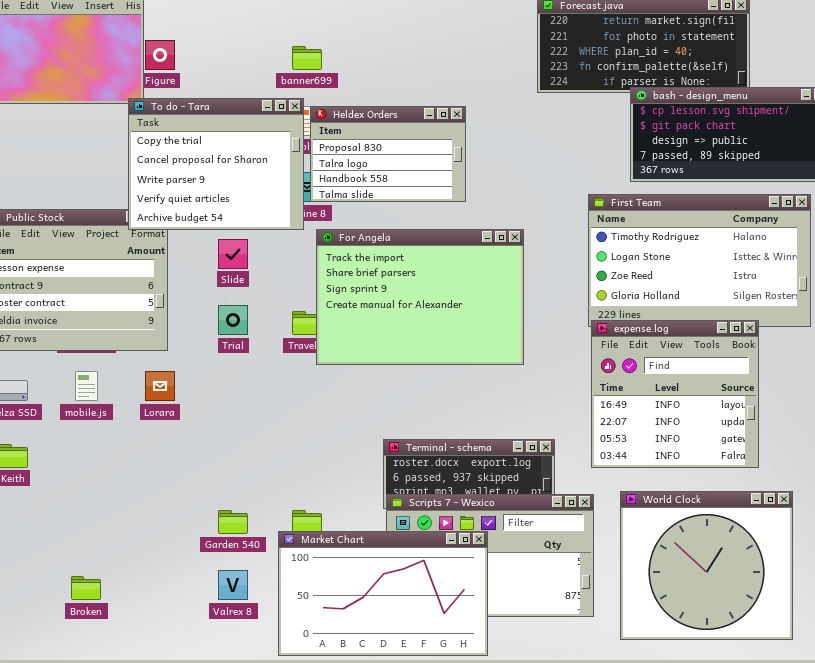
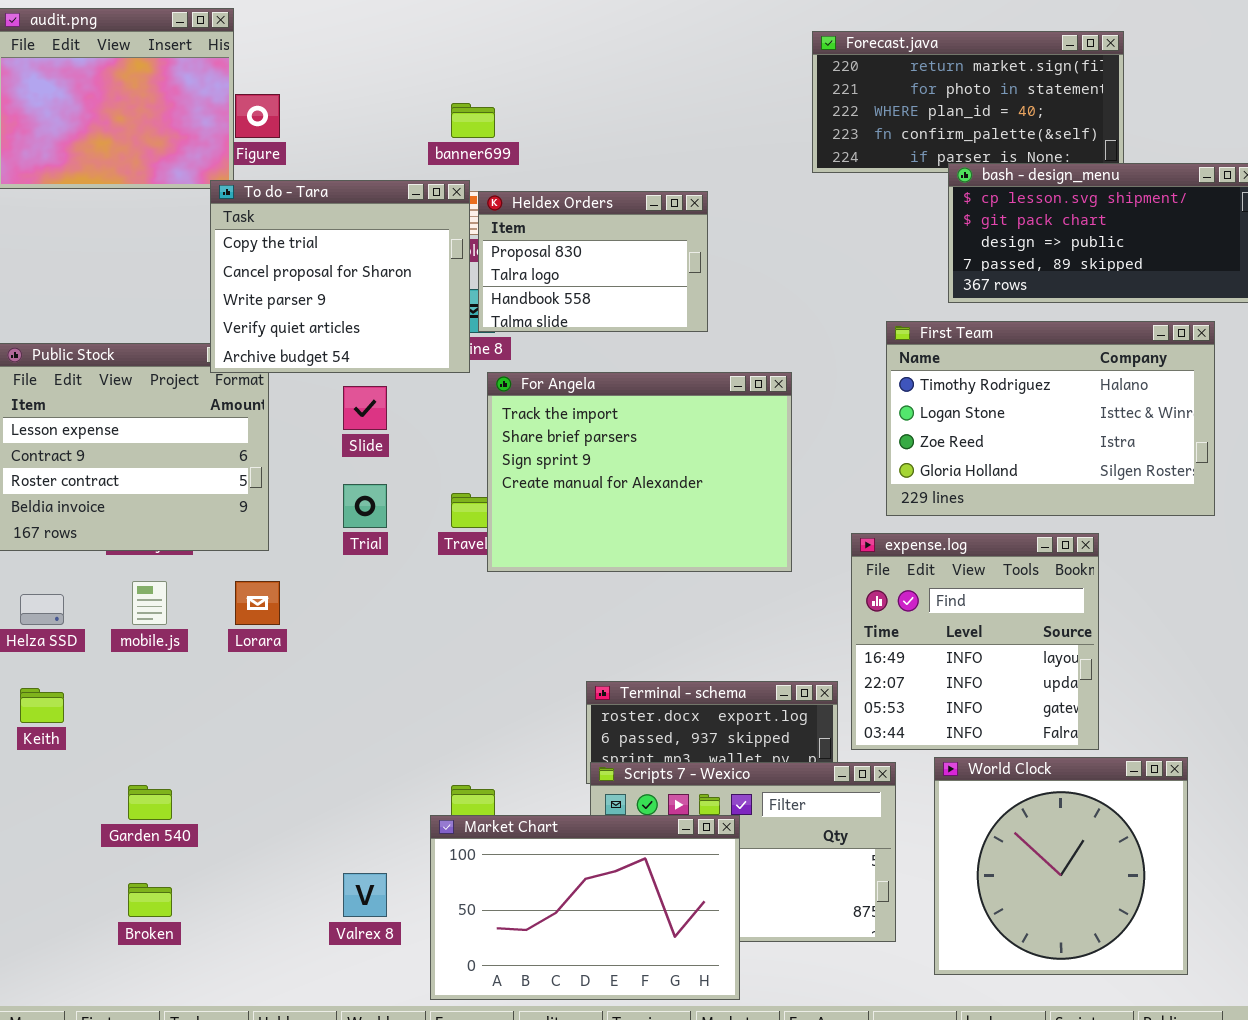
expense.log: [591,320,759,468] -> [851,533,1099,750], moved
Garden 540: [218,510,248,534] -> [128,785,172,820], moved

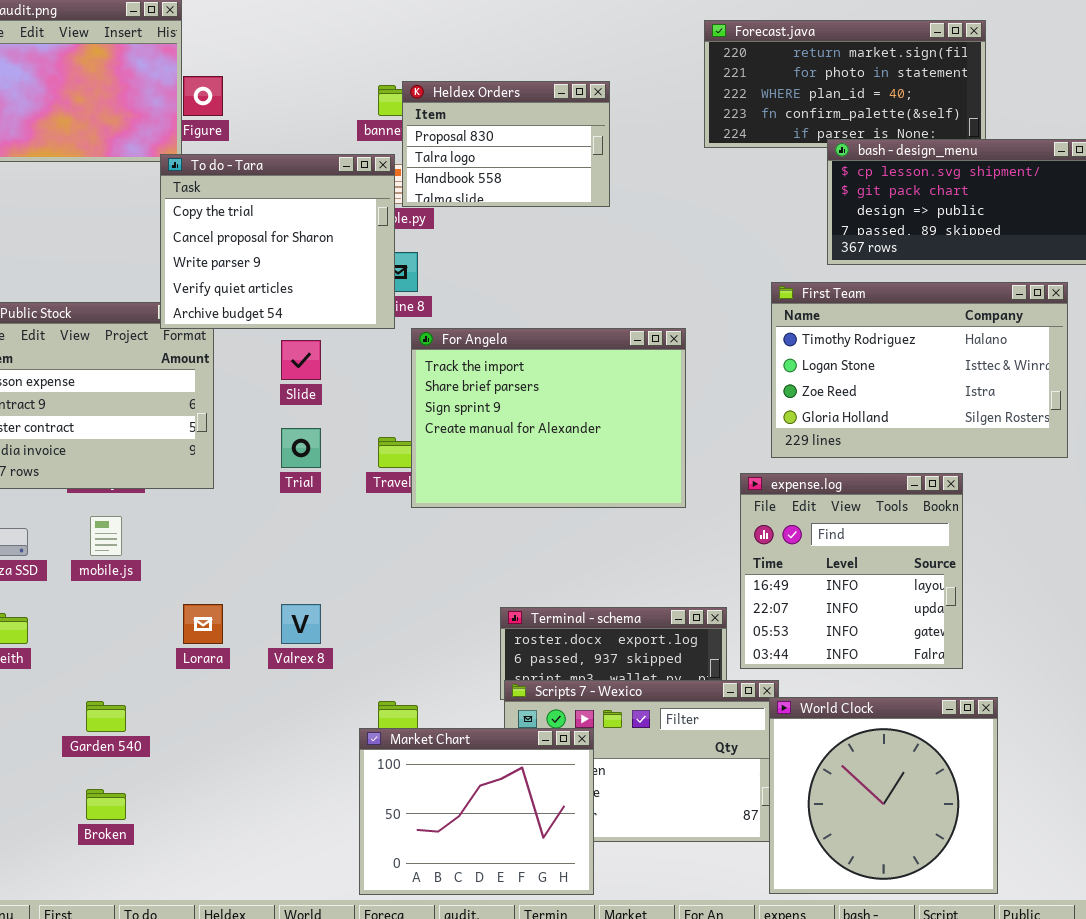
Heldex Orders: [478,191,708,332] -> [402,81,610,207], moved
Lorara: [235,581,280,625] -> [183,604,223,644], moved
World Clock: [934,757,1188,975] -> [769,697,998,894], moved
Market Chart: [430,815,740,1000] -> [359,728,594,895], resized
Valrex 8: [343,873,387,917] -> [281,604,321,644], moved

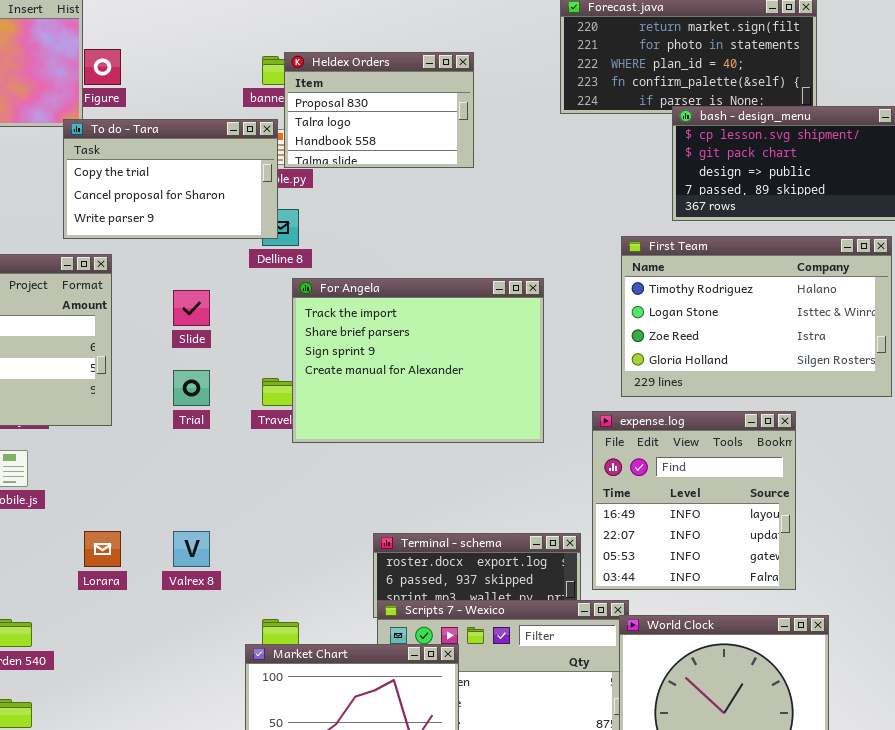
To do - Tara: [160,154,395,329] -> [63,119,278,239], resized

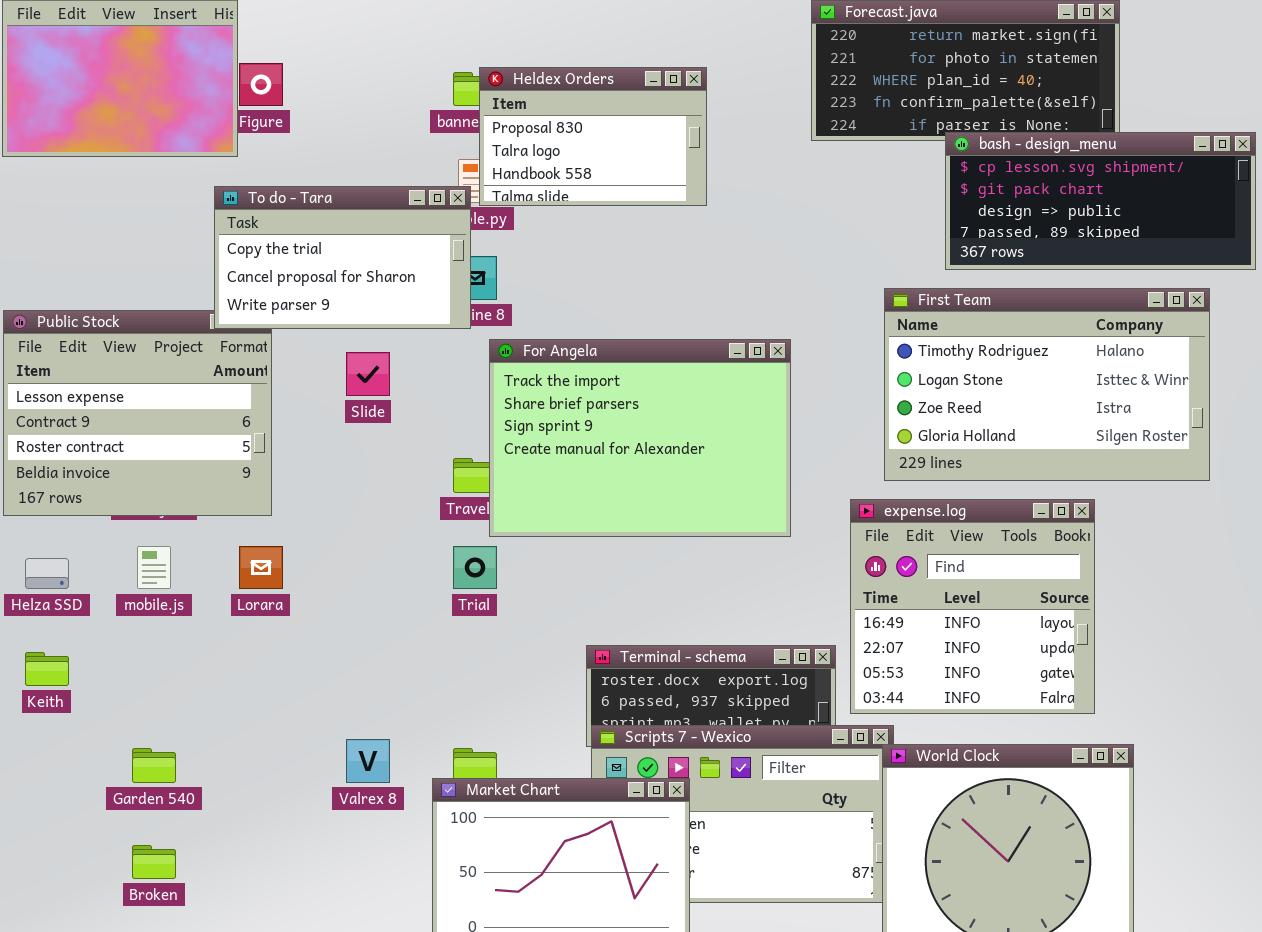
To do - Tara: [63,119,278,239] -> [214,186,471,329], moved
Trial: [173,370,210,406] -> [453,546,497,589], moved
Lorara: [84,531,121,567] -> [239,546,283,589], moved
Valrex 8: [173,531,210,567] -> [346,739,390,783], moved

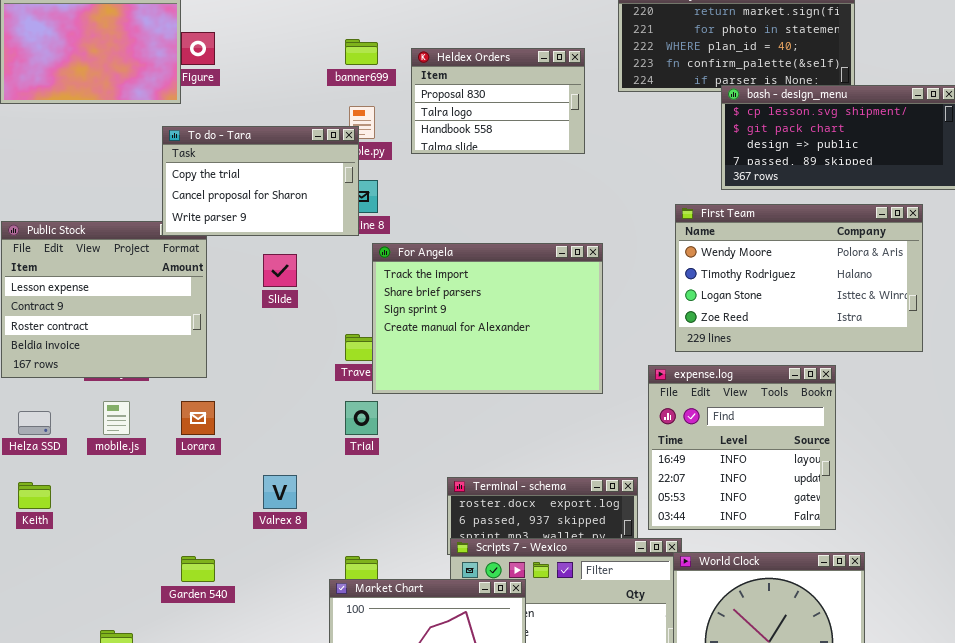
Heldex Orders: [479,67,707,206] -> [411,48,585,154], moved
First Team: [884,288,1210,481] -> [675,204,923,352], scrolled up 1 row
Valrex 8: [346,739,390,783] -> [263,475,297,509], moved
Garden 540: [132,748,176,783] -> [181,556,215,582], moved

